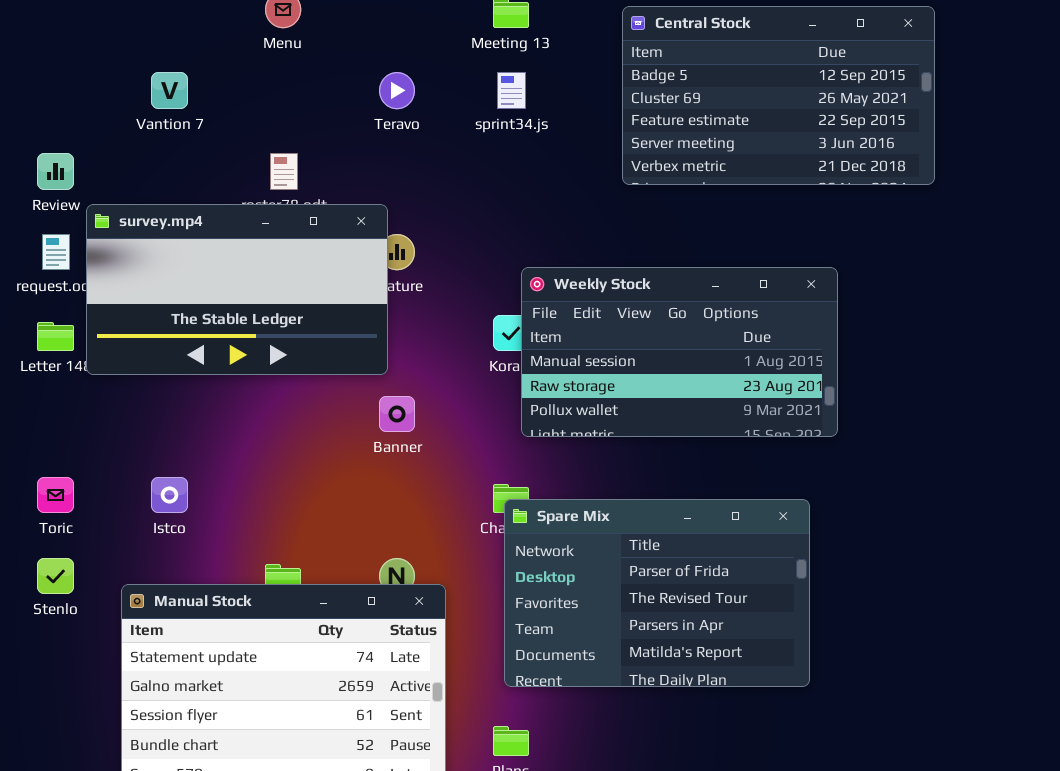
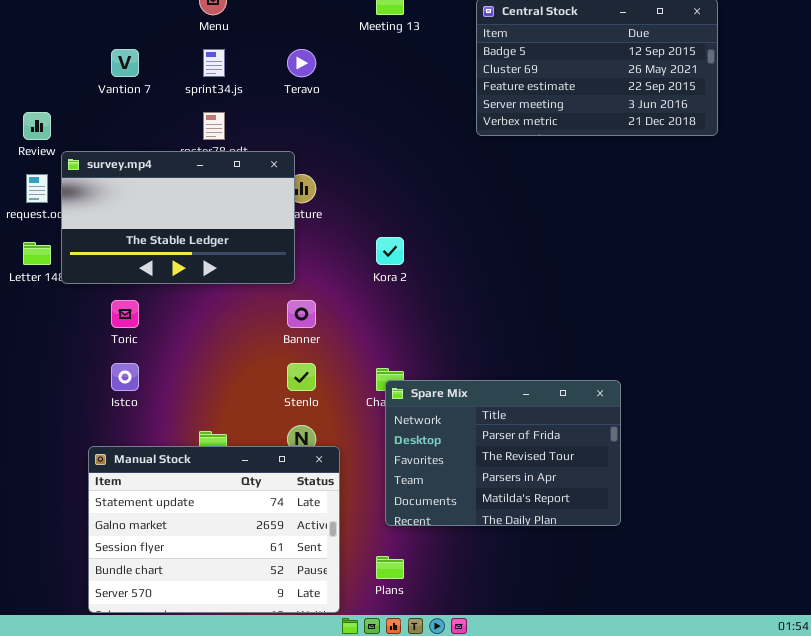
sprint34.js: [497,72,526,109] -> [203,49,225,77], moved
Weekly Stock: [521,267,838,437] -> none, closed
Toric: [37,477,74,513] -> [111,300,139,328], moved
Stenlo: [37,558,74,594] -> [287,363,316,391], moved

